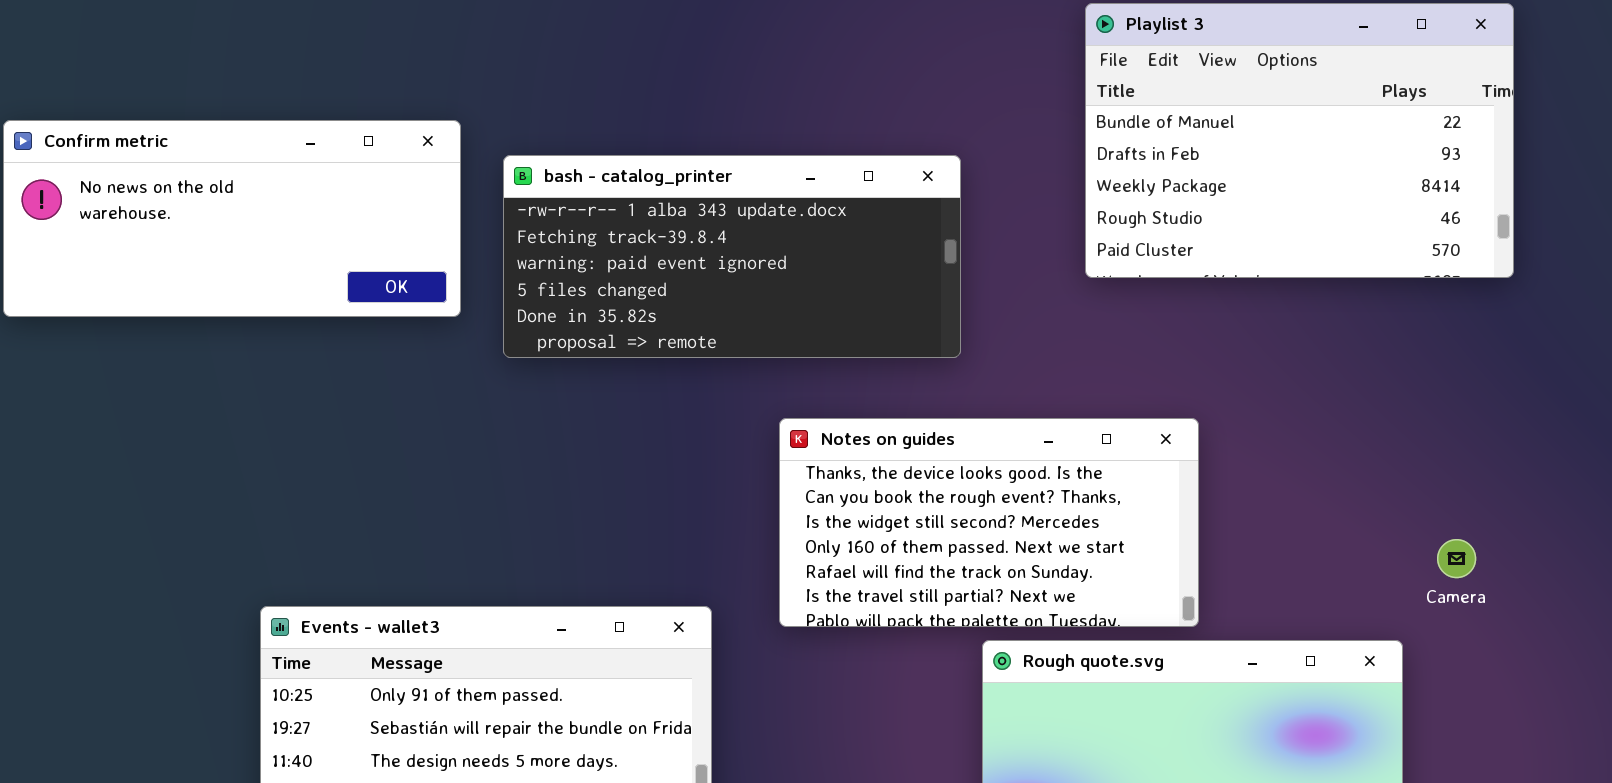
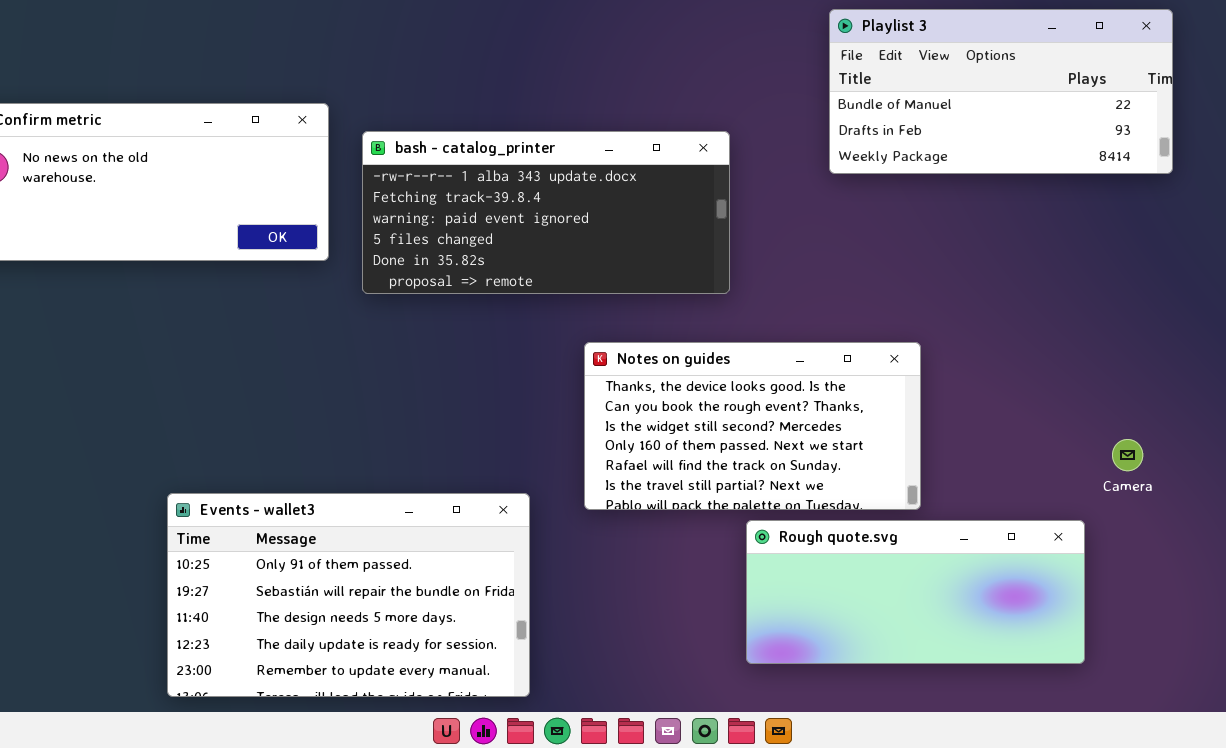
Playlist 3: [1085,3,1514,278] -> [829,9,1173,174], resized

